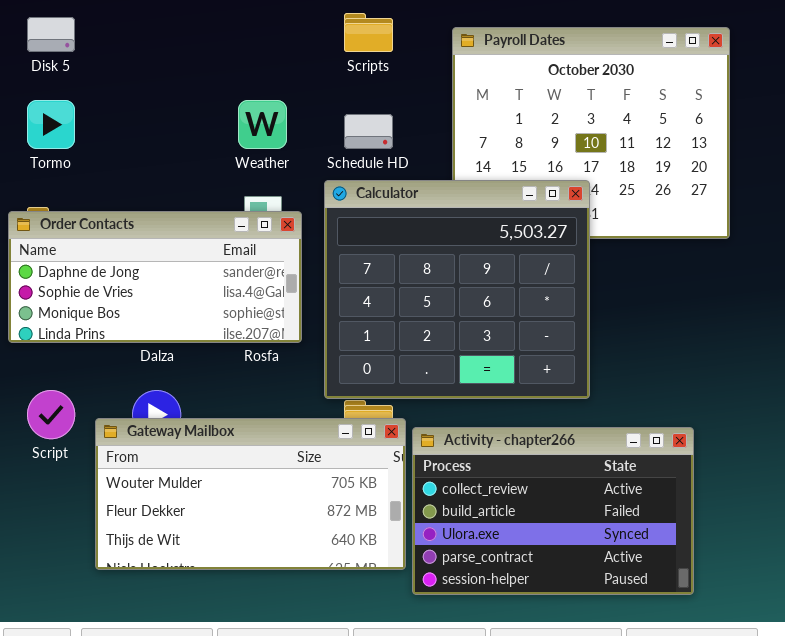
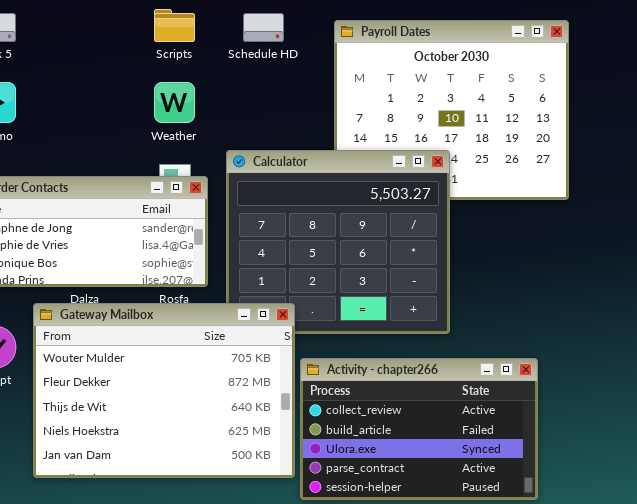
Scripts: [344,13,393,52] -> [154,9,195,42], moved
Schedule HD: [344,114,393,149] -> [243,13,284,42], moved
Gateway Mailbox: [95,418,406,570] -> [33,303,295,478], resized

